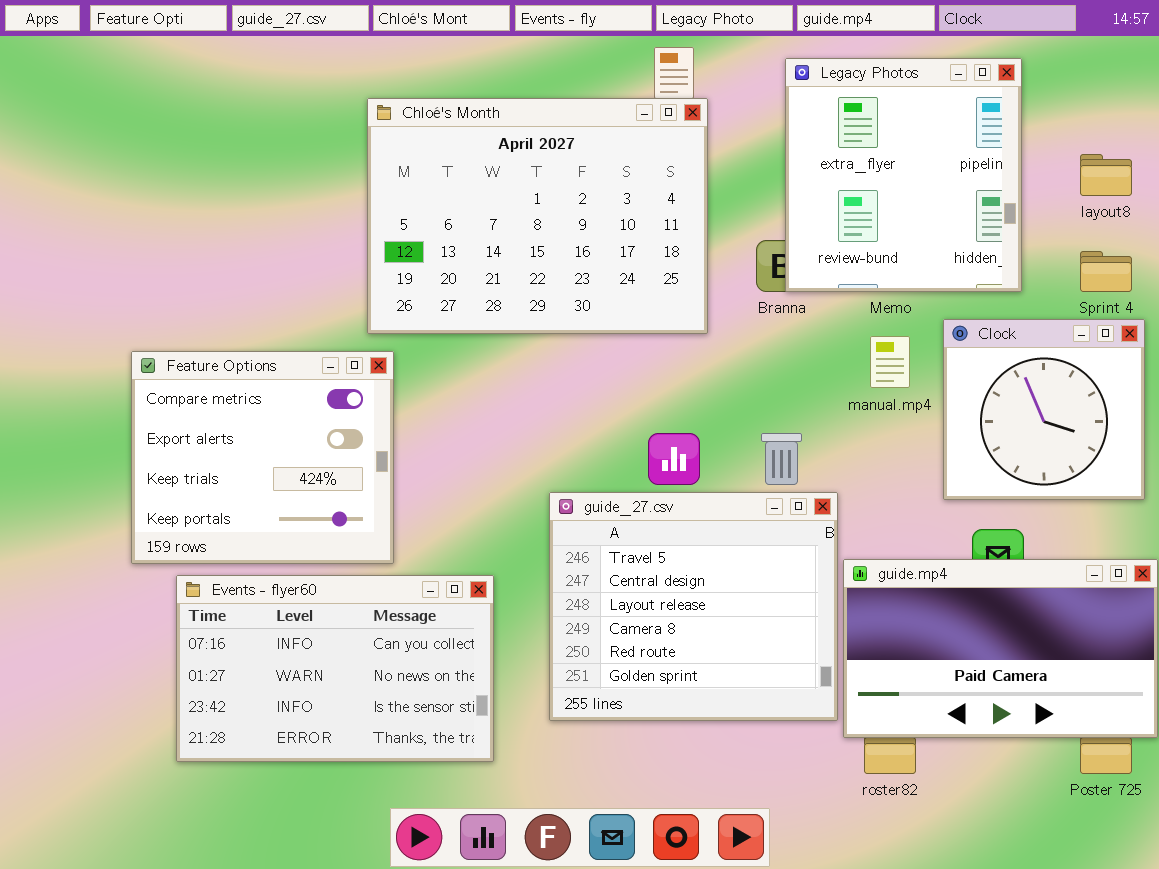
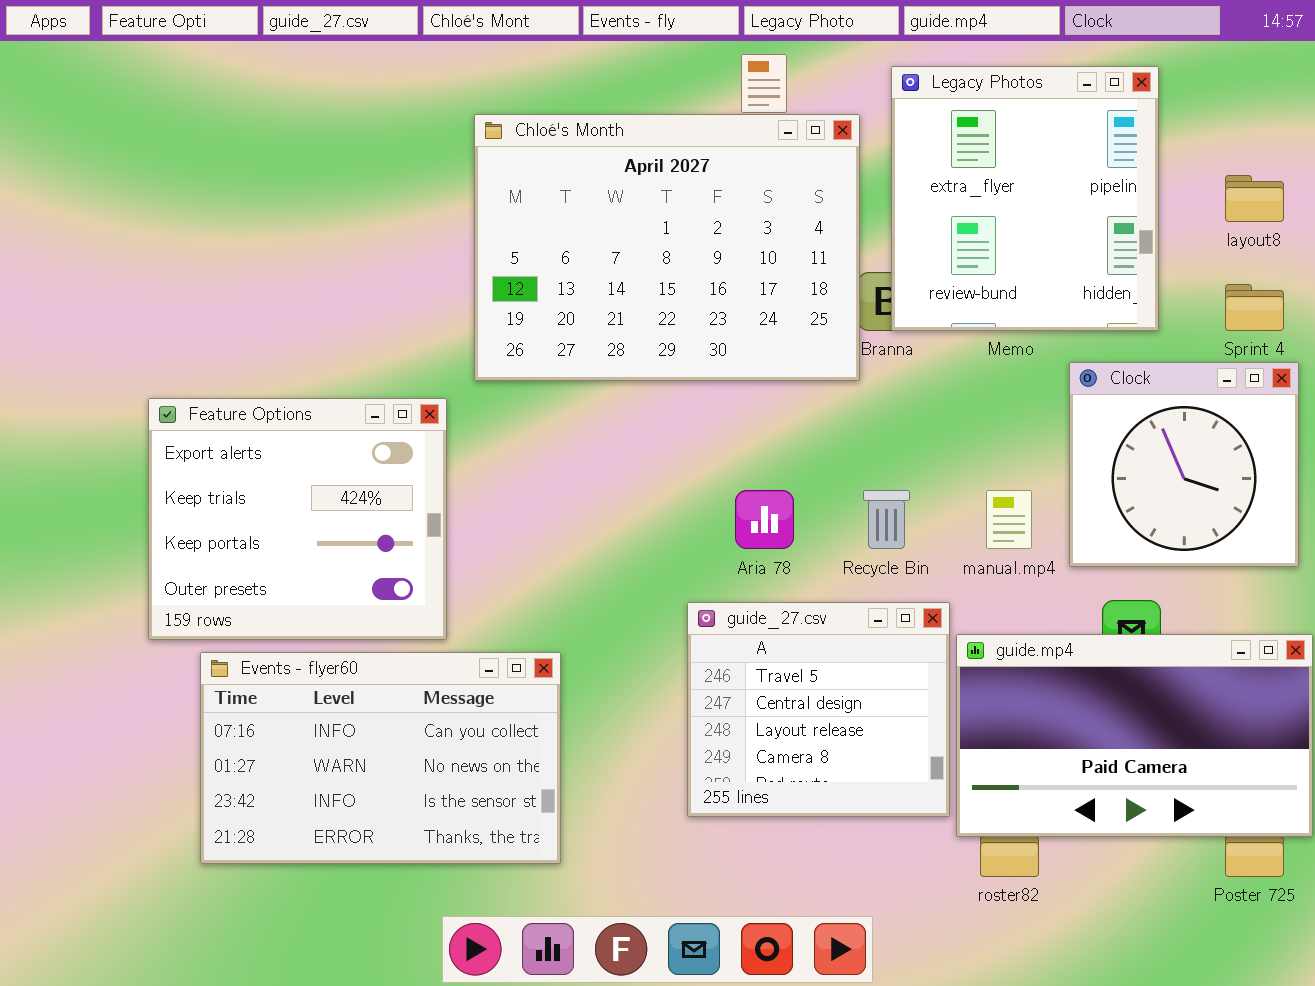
Chloé's Month: [367,98,708,334] -> [474,114,860,381], moved
manual.mp4: [870,336,910,388] -> [986,490,1032,549], moved
Feature Options: [131,351,394,564] -> [148,398,447,640], scrolled down 1 row
guide_27.csv: [549,492,838,721] -> [687,602,950,817], resized

